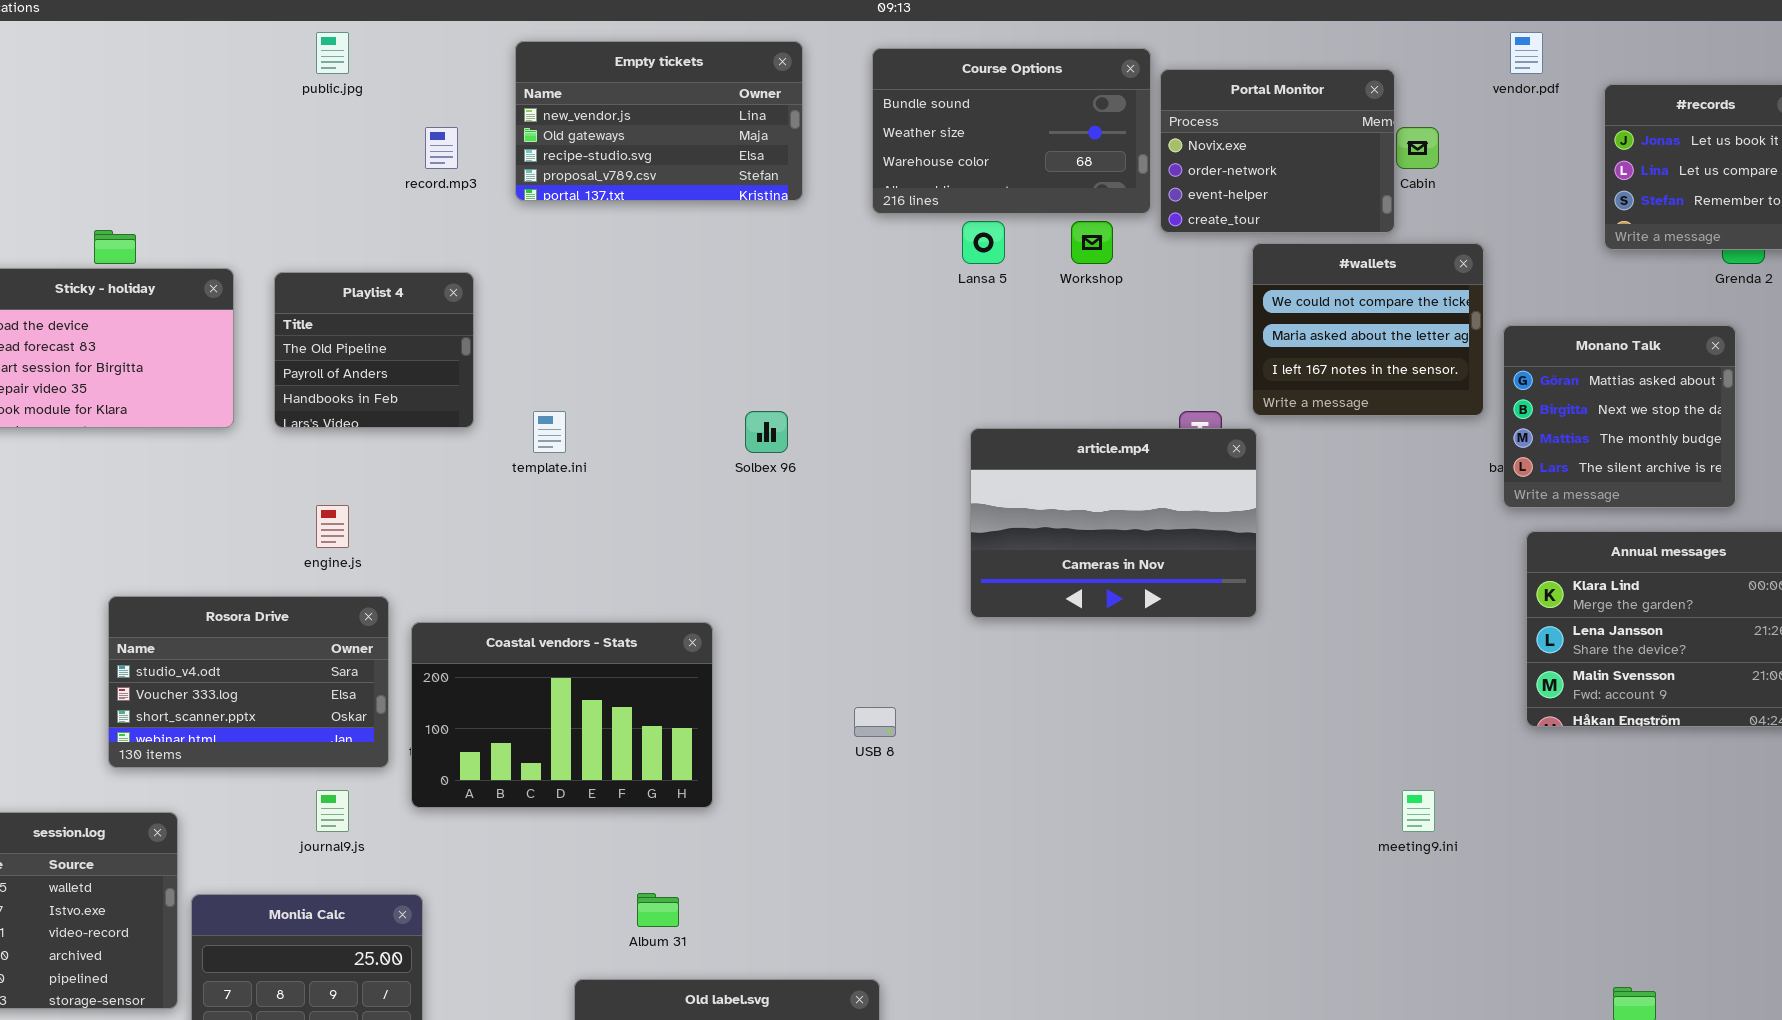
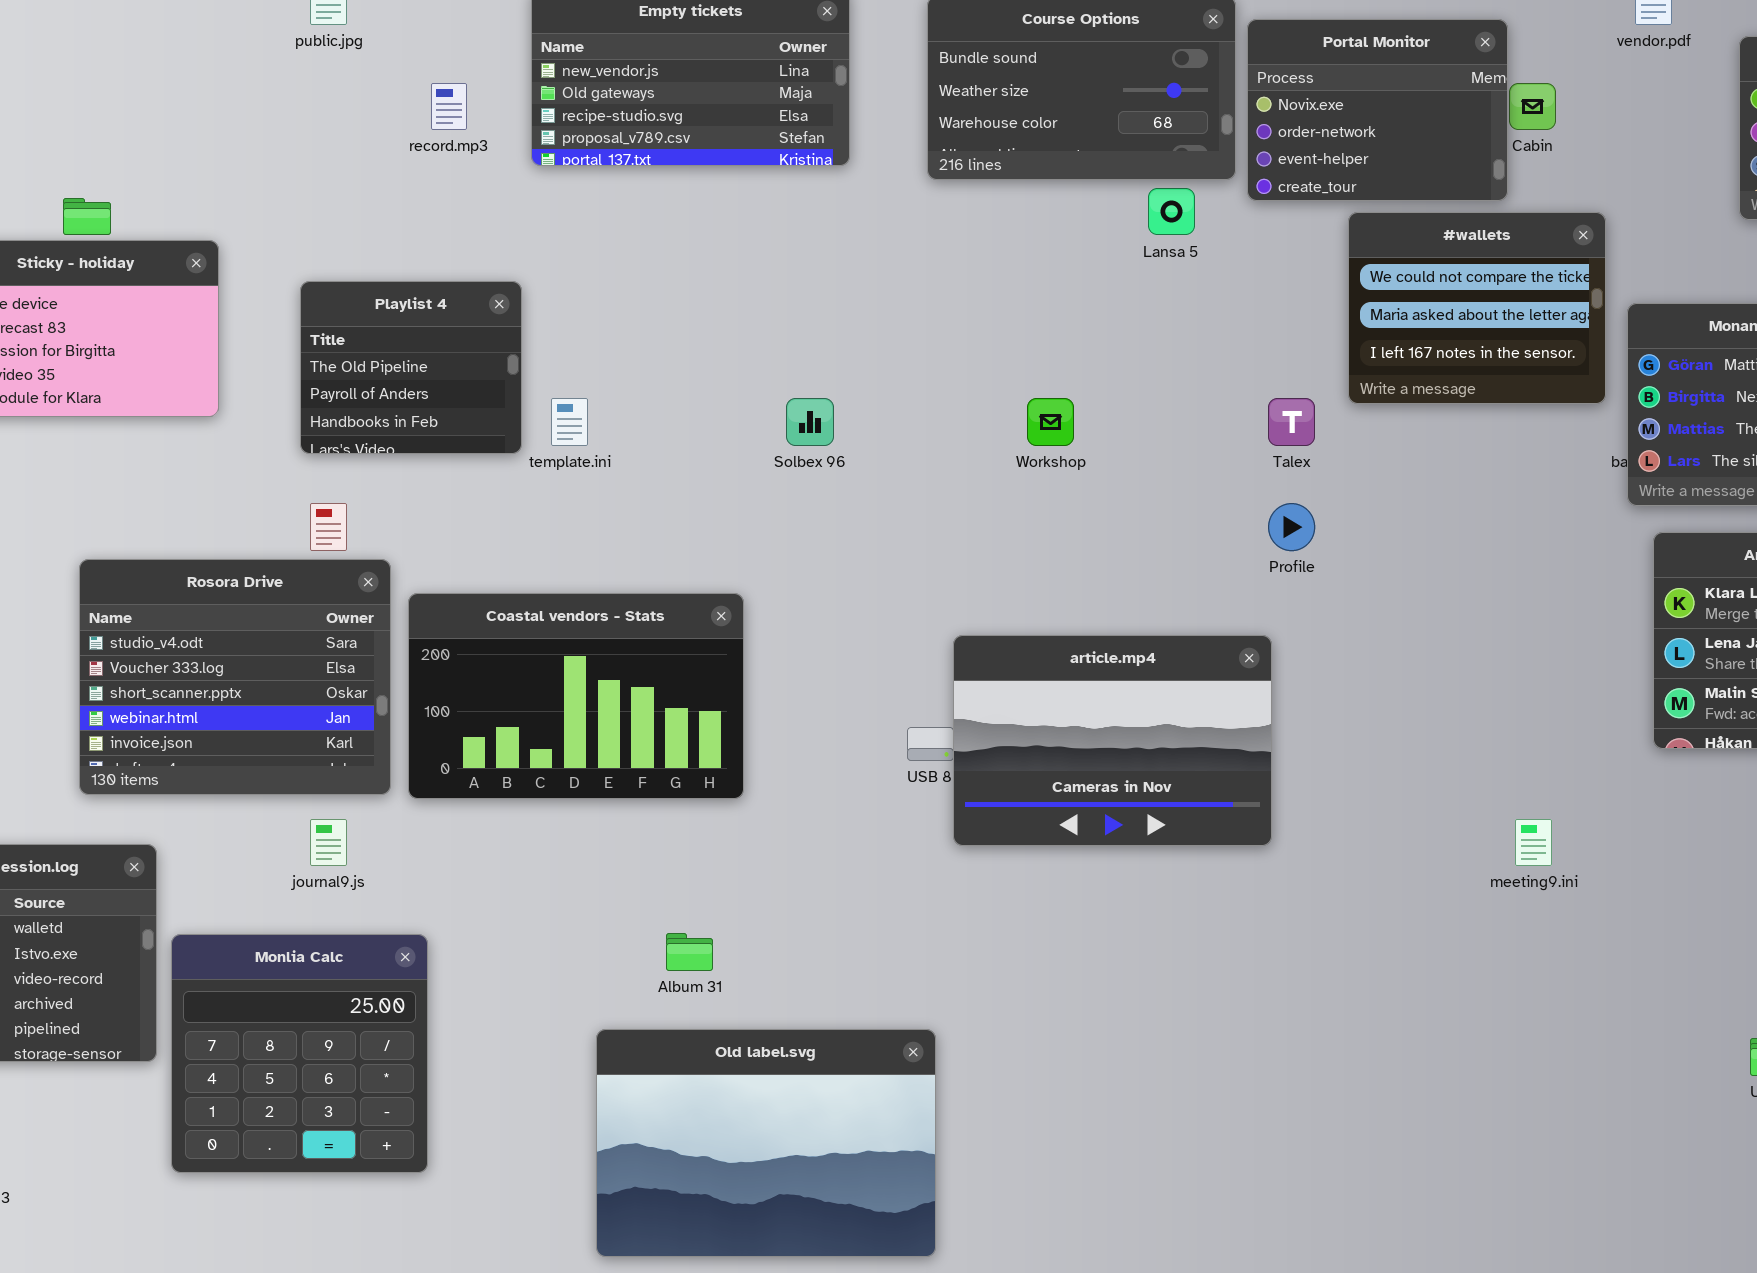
Lansa 5: [962,221,1005,264] -> [1148,188,1195,235], moved
Workshop: [1071,221,1113,264] -> [1027,398,1074,446], moved
Playlist 4: [274,272,474,428] -> [300,281,522,454], moved
article.mp4: [970,428,1257,618] -> [953,635,1272,846], moved
Rosora Drive: [108,596,389,768] -> [79,559,391,795], resized
Coastal vendors - Stats: [411,622,713,808] -> [408,593,744,799], moved

